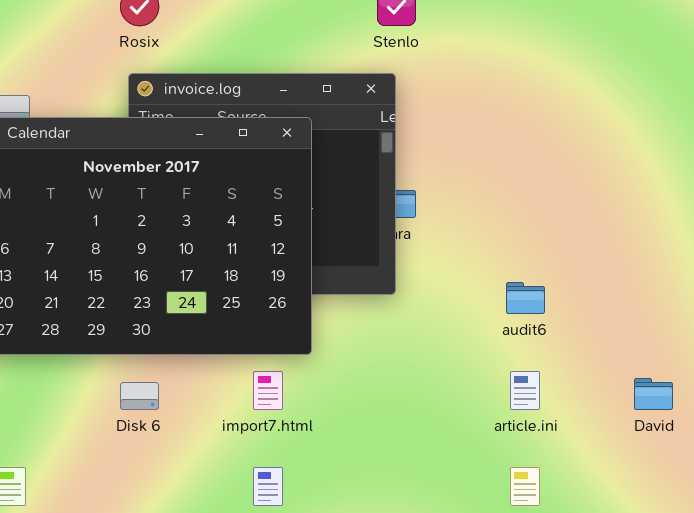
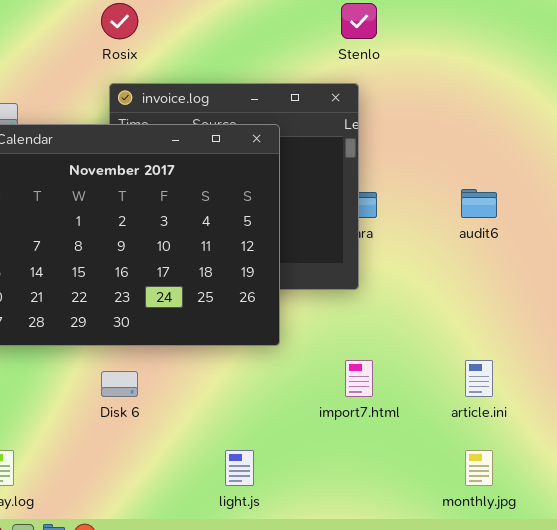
audit6: [506,282,545,314] -> [461,189,497,218], moved
import7.html: [253,371,283,410] -> [345,360,373,397], moved

